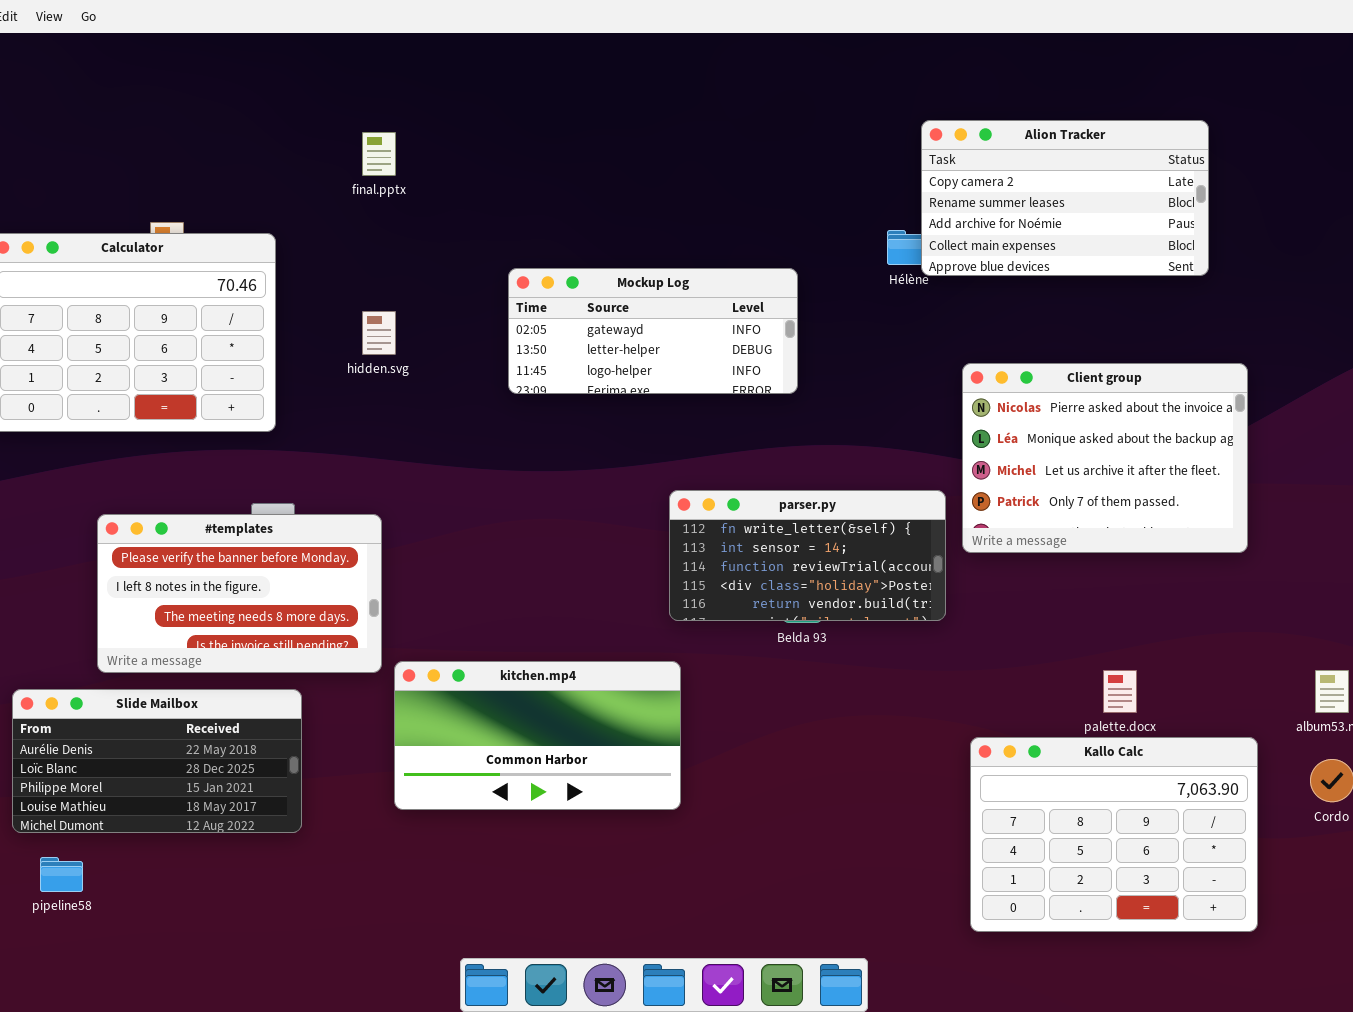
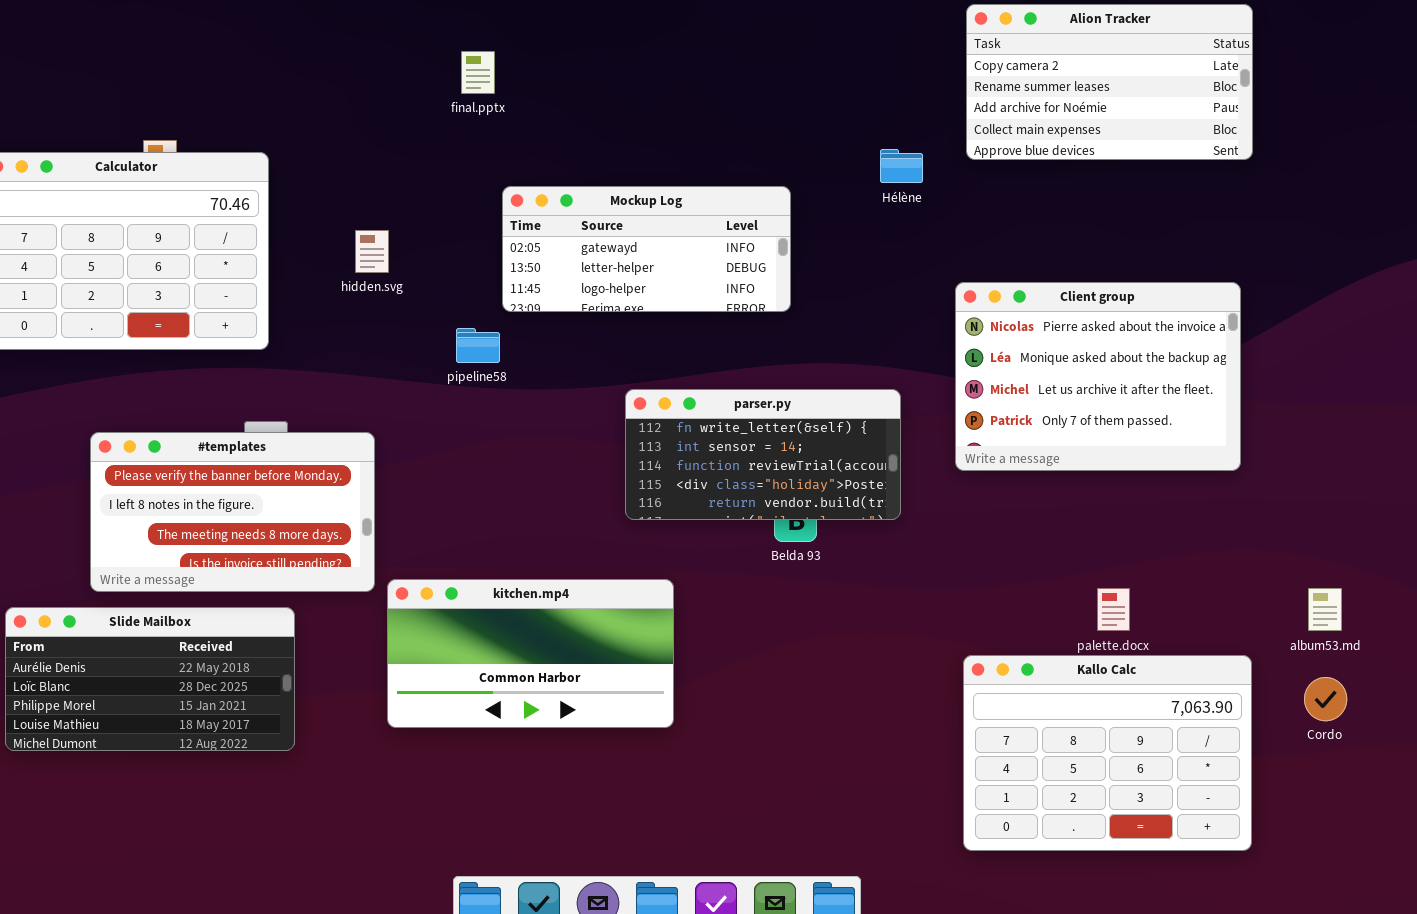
Alion Tracker: [921,120,1209,276] -> [966,4,1253,160], moved
final.pptx: [362,132,396,176] -> [461,51,495,94], moved
parser.py: [669,490,946,621] -> [625,389,901,520], moved
pipeline58: [40,857,83,892] -> [456,328,500,363], moved

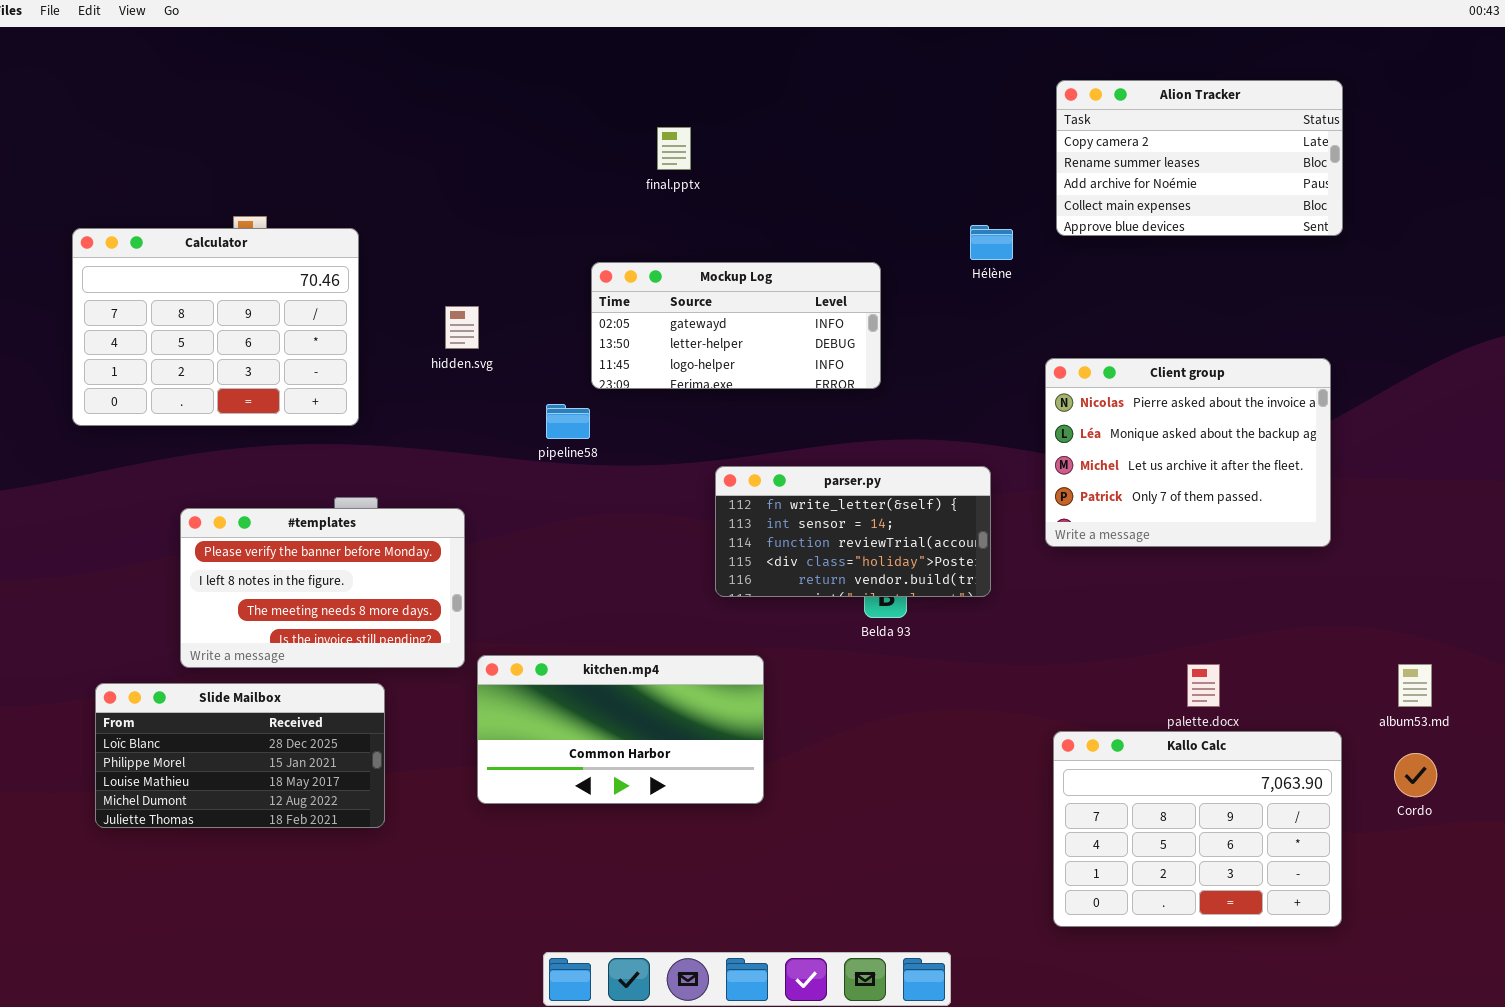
final.pptx: [461,51,495,94] -> [657,127,691,170], moved
Slide Mailbox: [5,607,295,751] -> [95,683,385,828], scrolled down 1 row

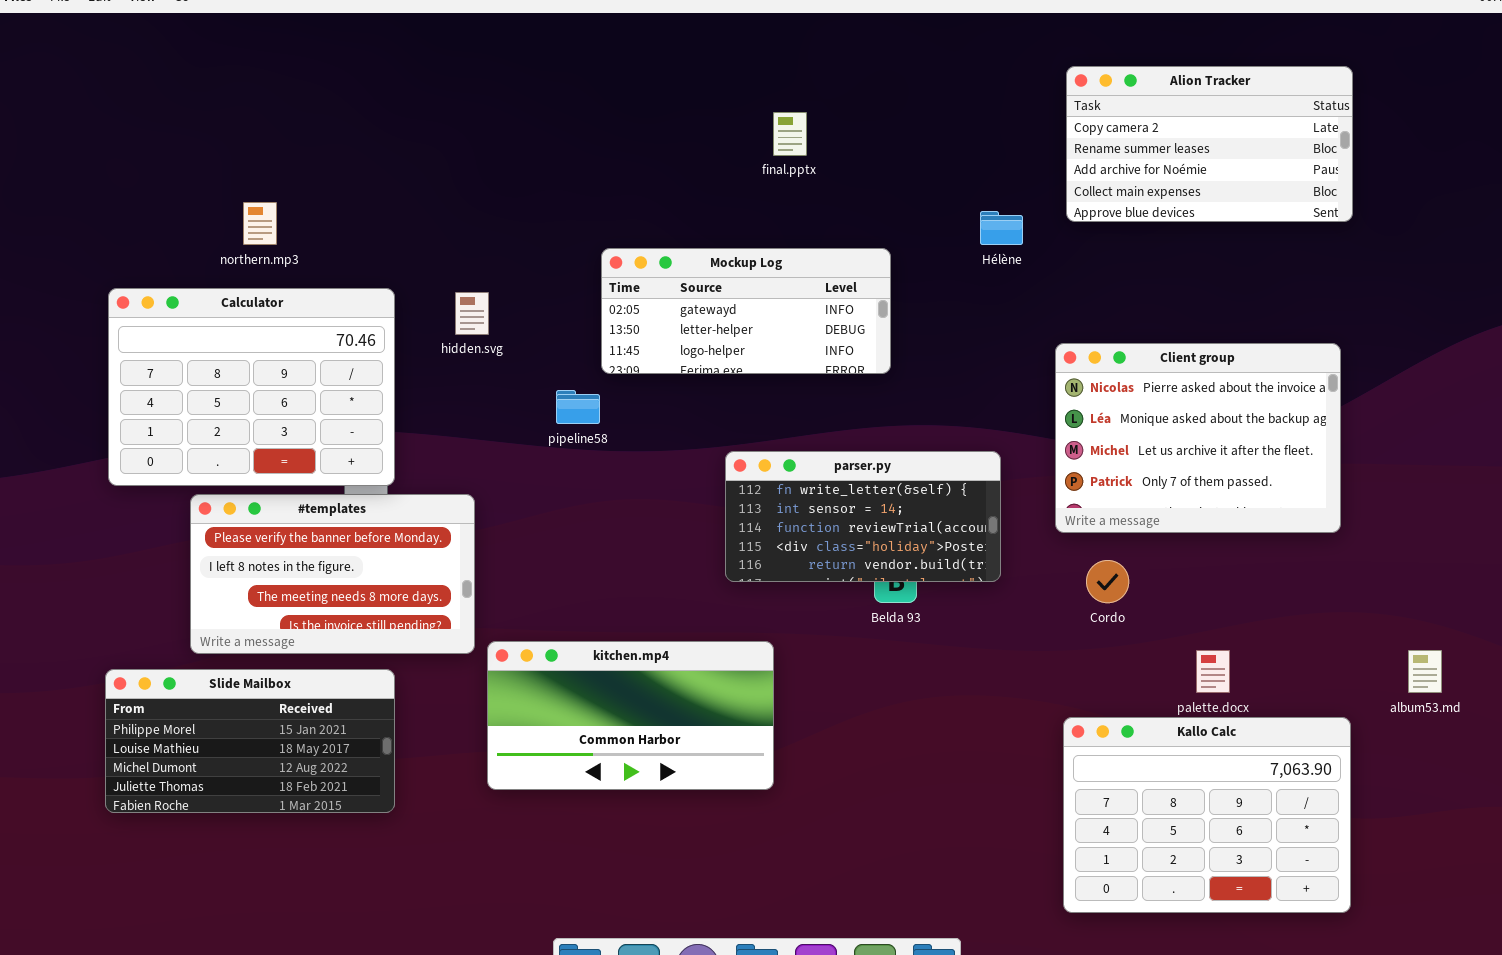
final.pptx: [657,127,691,170] -> [773,112,807,156], moved
Calculator: [72,228,359,426] -> [108,288,395,486], moved
Slide Mailbox: [95,683,385,828] -> [105,669,395,813], scrolled down 1 row
Cordo: [1394,753,1437,797] -> [1086,560,1129,603], moved

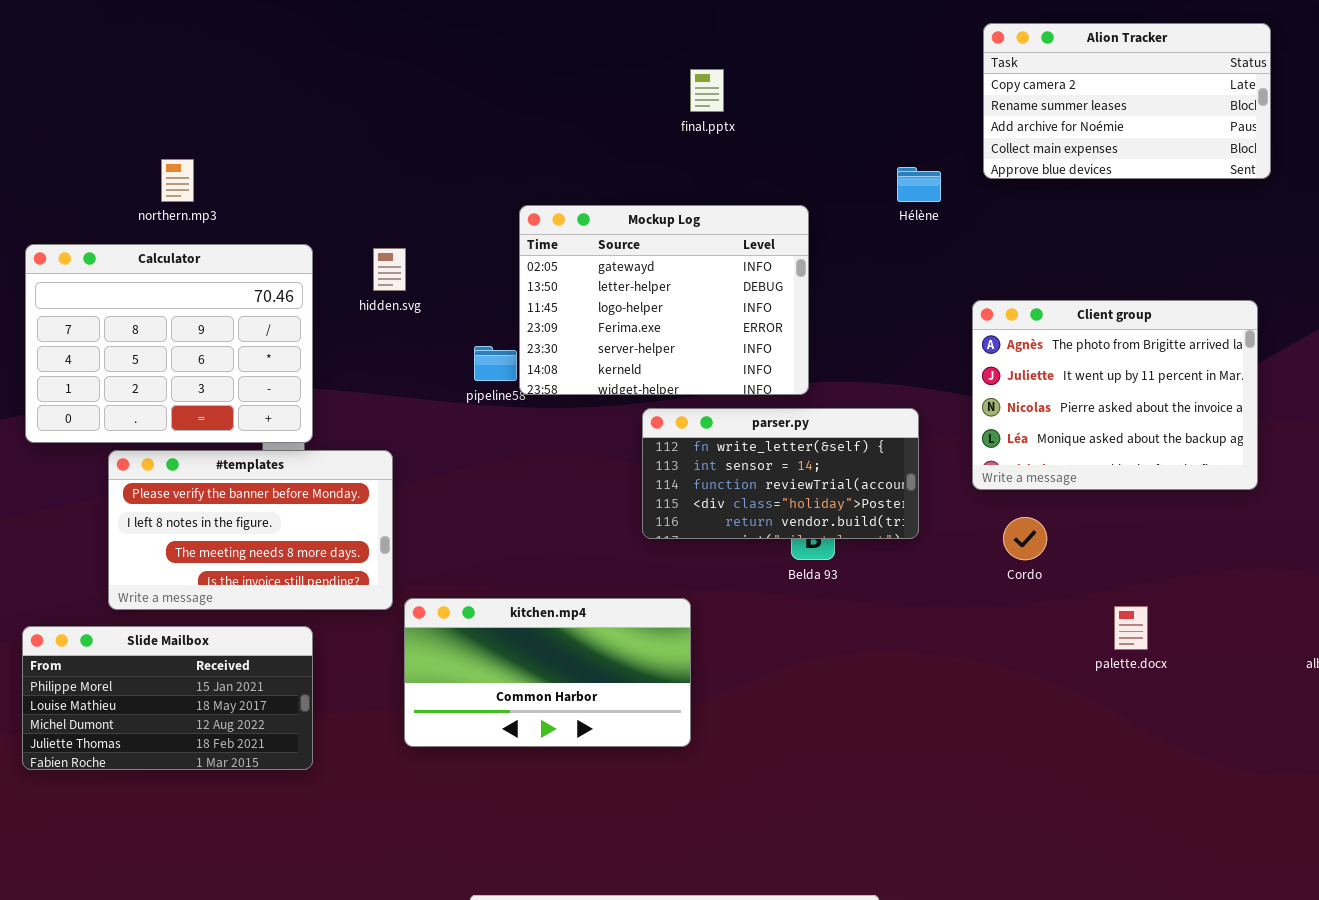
Mockup Log: [601,248,891,374] -> [519,205,809,395], resized
Client group: [1055,343,1341,533] -> [972,300,1258,490], scrolled up 2 rows
Kallo Calc: [1063,717,1351,913] -> none, closed

